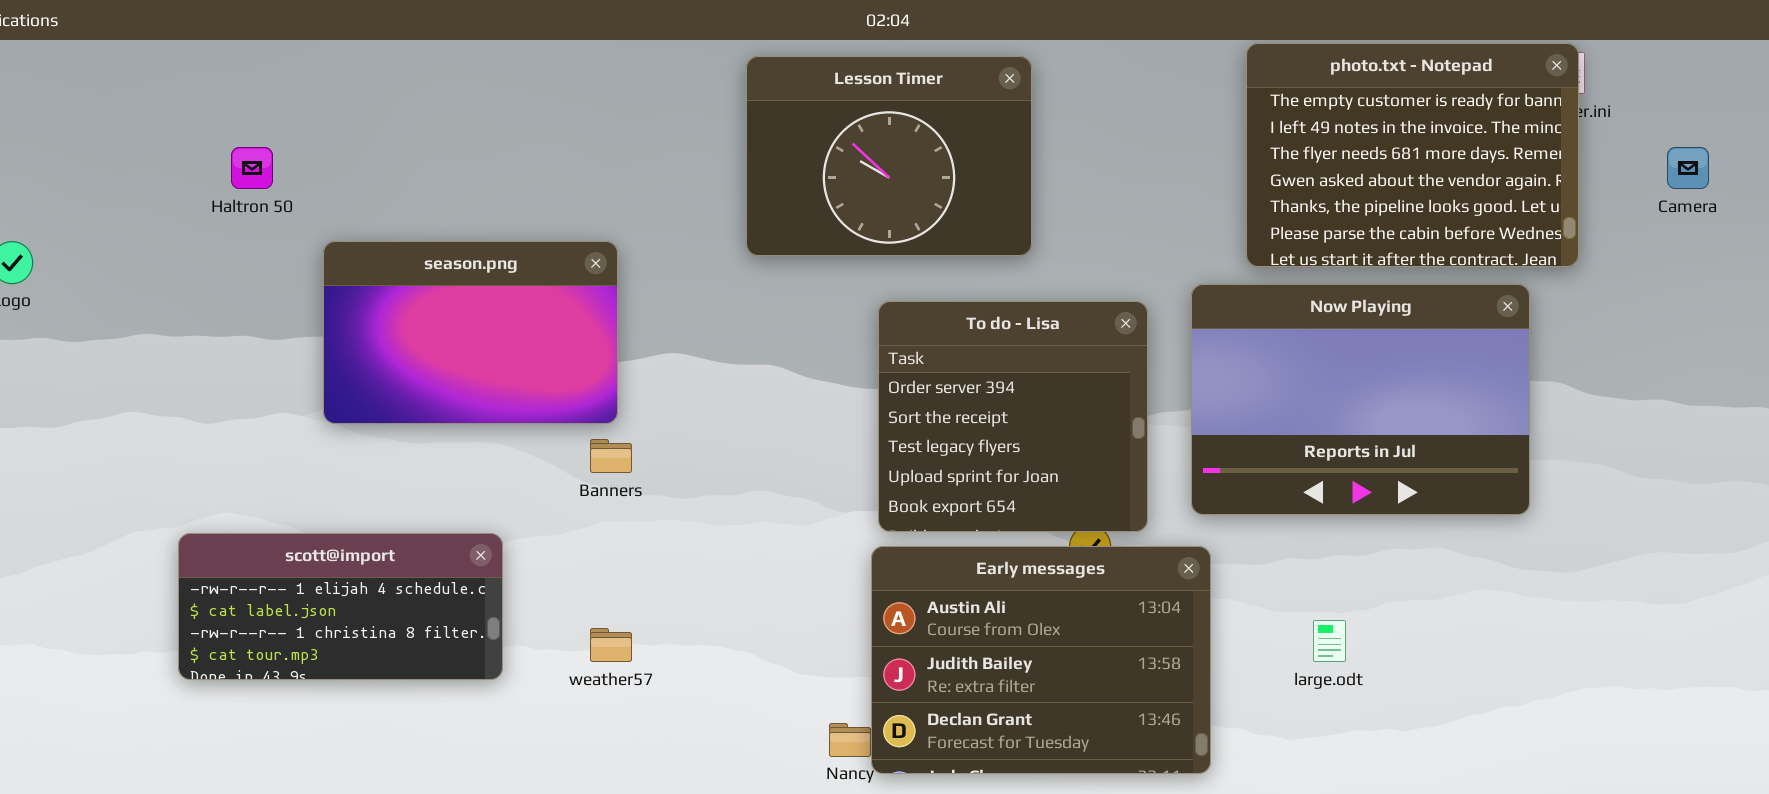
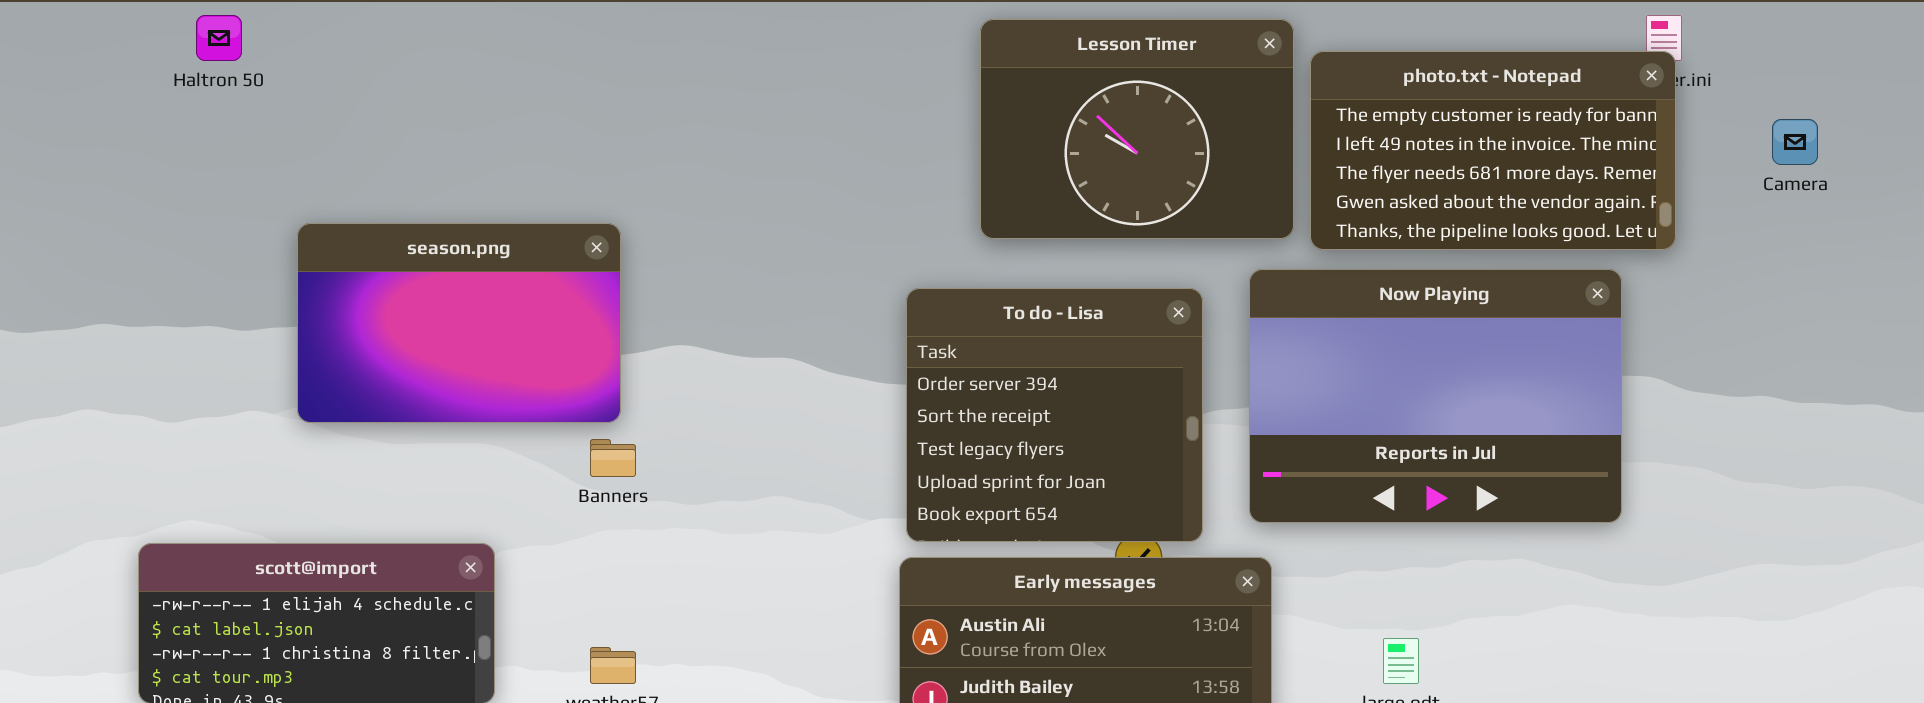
photo.txt - Notepad: [1246,43,1579,267] -> [1310,51,1676,250], resized
Lesson Timer: [746,56,1032,256] -> [980,19,1294,239], moved
Haltron 50: [231,147,273,189] -> [196,15,242,61], moved

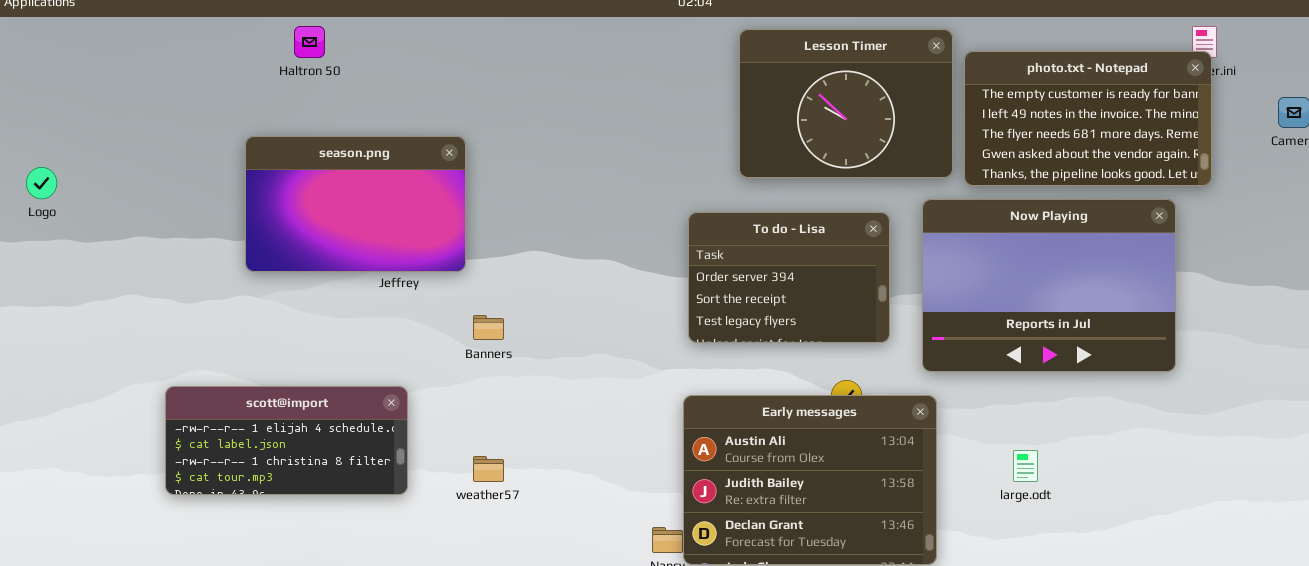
Haltron 50: [196,15,242,61] -> [294,26,325,58], moved
season.png: [297,223,621,423] -> [245,136,466,272], moved
To do - Lisa: [906,288,1203,542] -> [688,212,890,343], resized

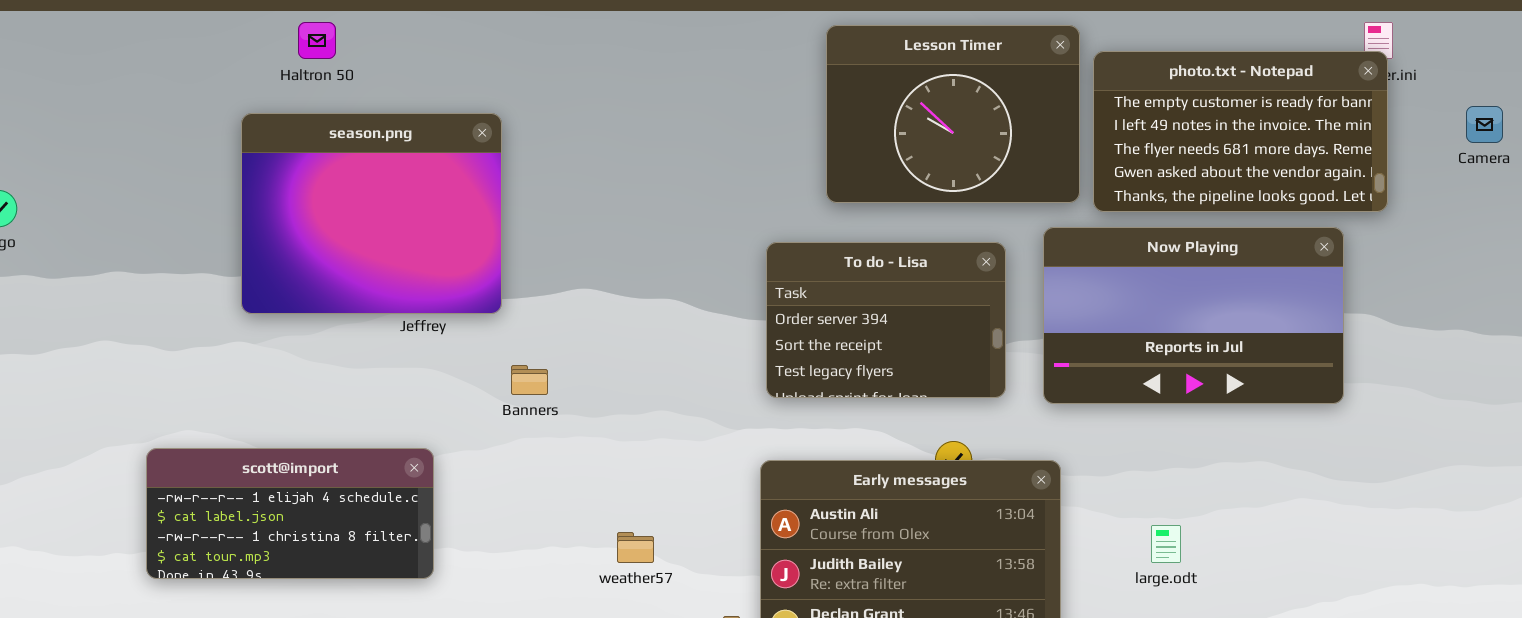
season.png: [245,136,466,272] -> [241,113,502,314], resized
Now Playing: [922,199,1176,372] -> [1043,227,1344,404], resized
weather57: [473,456,504,482] -> [617,532,654,563], moved

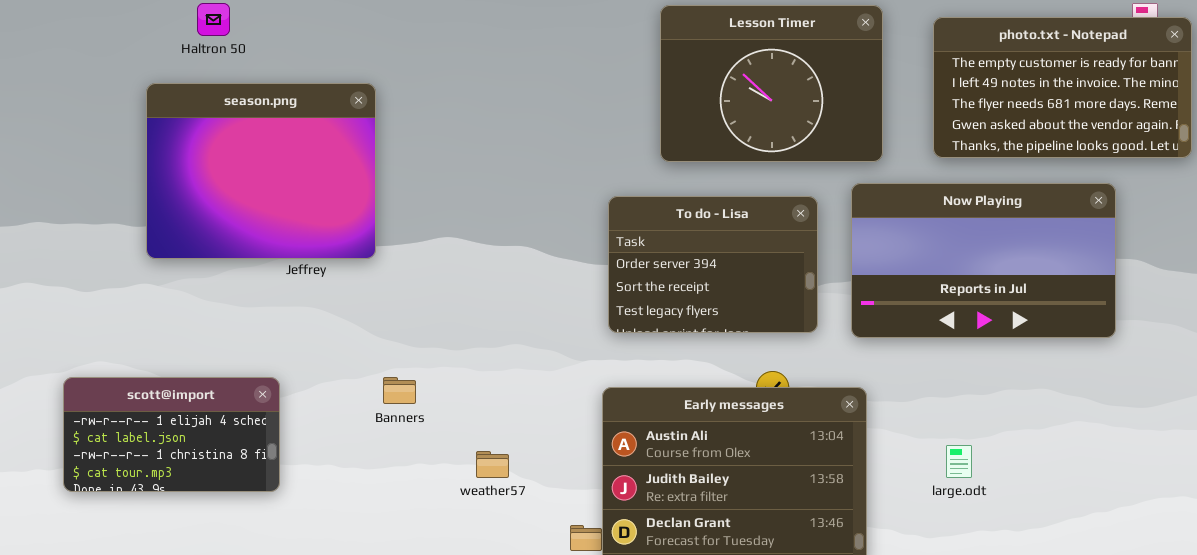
photo.txt - Notepad: [1093,51,1388,212] -> [933,17,1192,158], moved
Banners: [511,365,548,395] -> [383,377,416,404], moved
scott@import: [146,448,434,579] -> [63,377,280,492], resized

